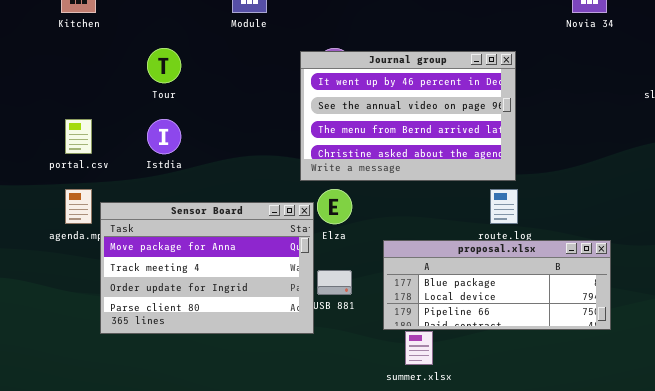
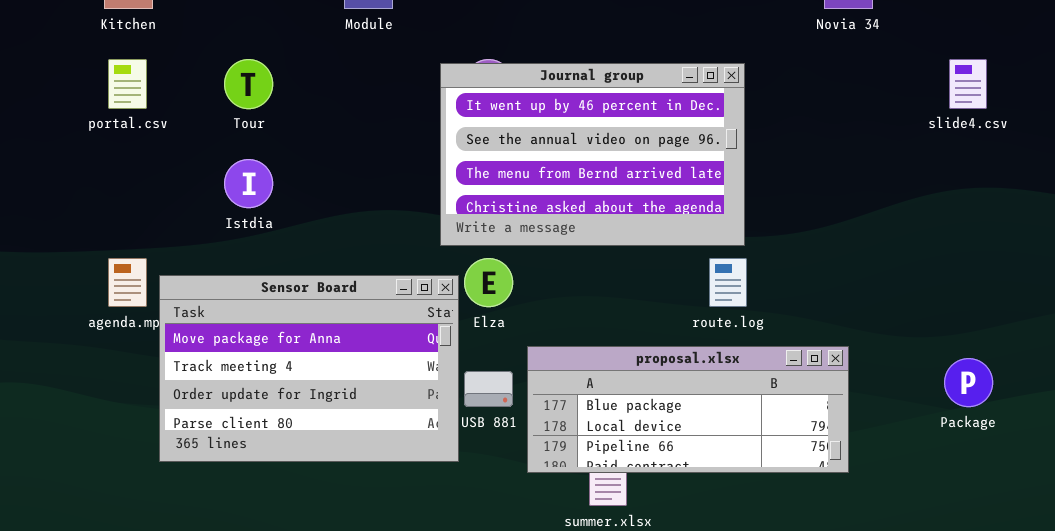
portal.csv: [65,119,92,154] -> [108,59,147,109], moved
proposal.xlsx: [383,240,611,330] -> [527,346,849,473], moved

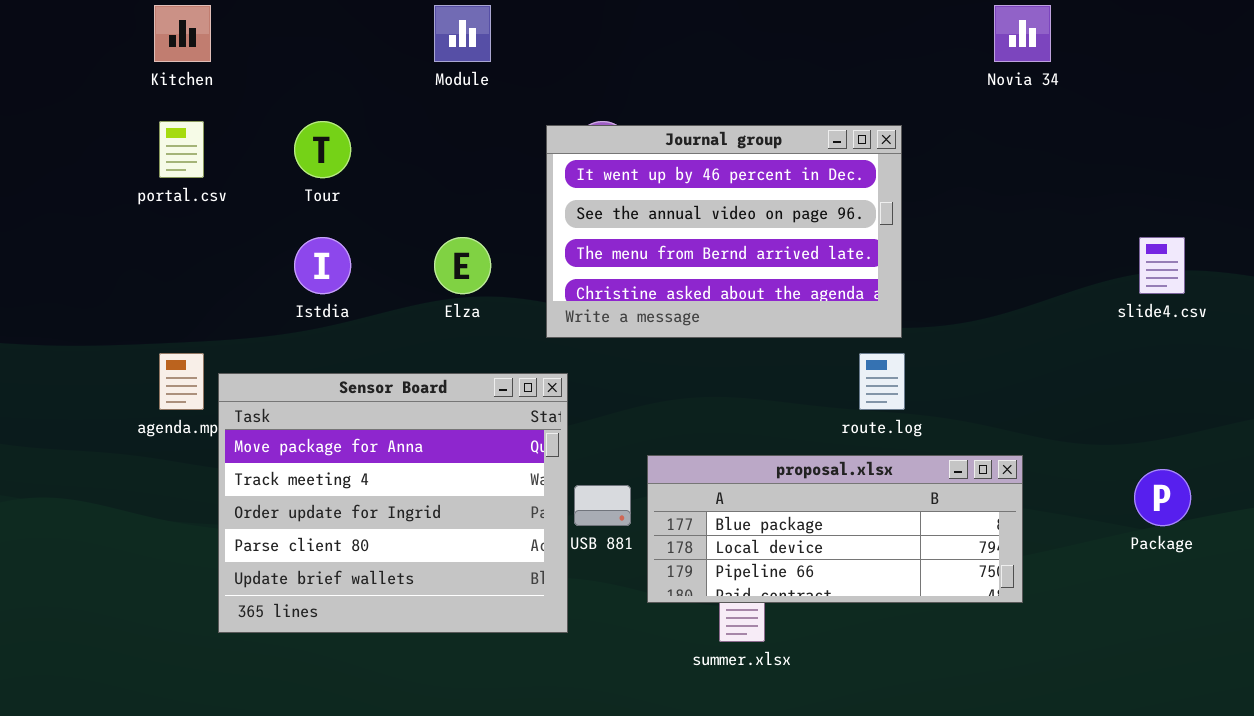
slide4.csv: [949,59,987,109] -> [1139,237,1185,294], moved
Elza: [464,258,513,307] -> [434,237,491,294], moved
Sensor Board: [159,275,459,462] -> [218,373,568,633], resized

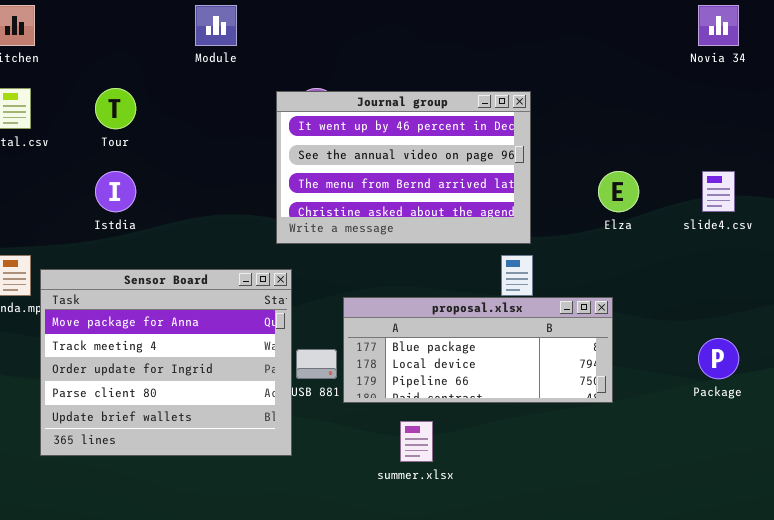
Novia 34: [994,5,1051,62] -> [698,5,739,46], moved
Elza: [434,237,491,294] -> [598,171,639,212], moved
proposal.xlsx: [647,455,1023,603] -> [343,297,613,403], moved

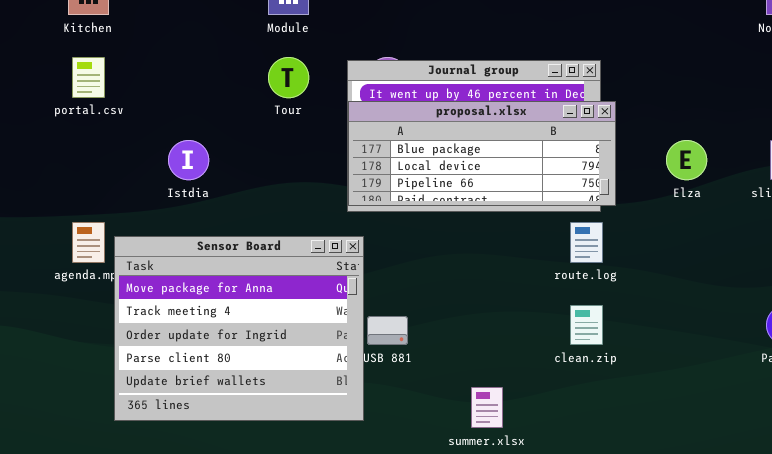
Tour: [95,88,136,129] -> [268,57,309,98], moved
proposal.xlsx: [343,297,613,403] -> [348,101,616,206], moved

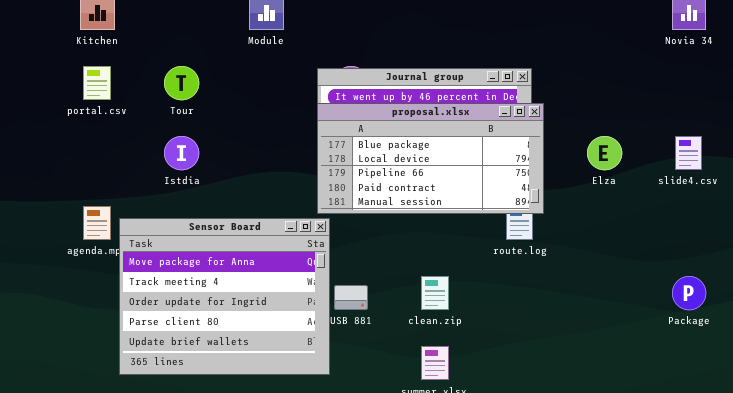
Tour: [268,57,309,98] -> [164,66,199,100], moved
proposal.xlsx: [348,101,616,206] -> [317,103,544,214], resized
clean.zip: [570,305,603,345] -> [421,276,449,310], moved

